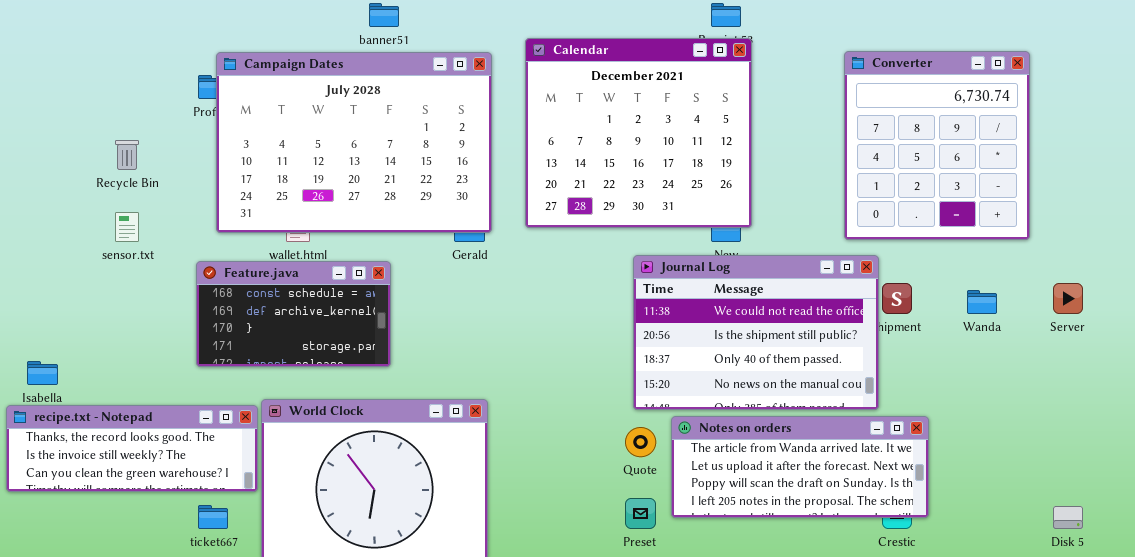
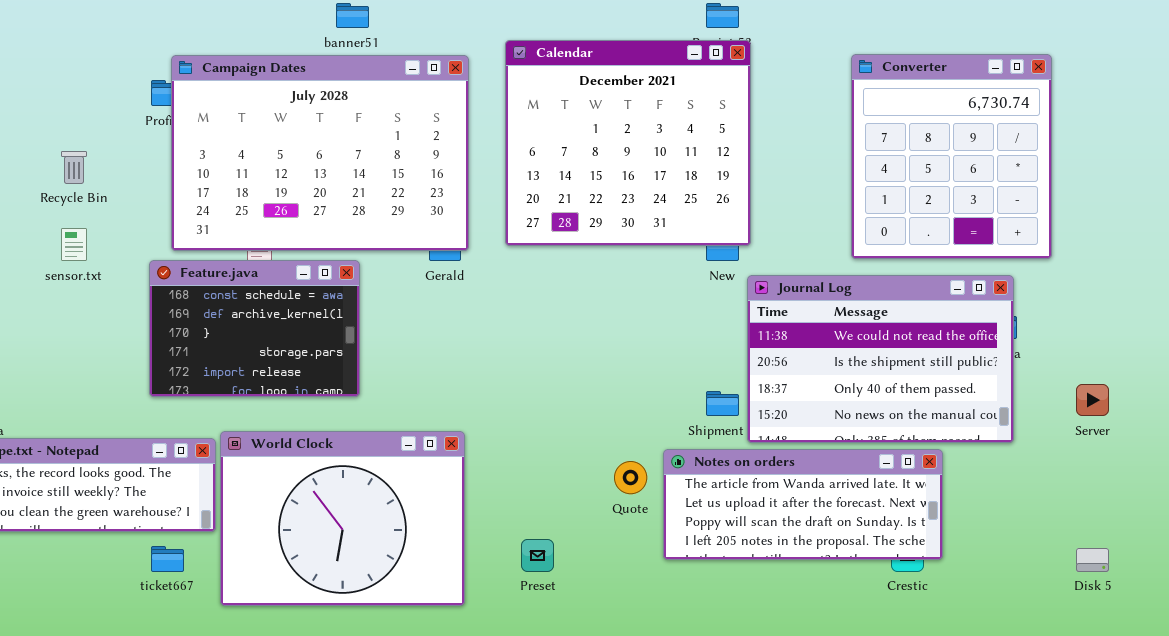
Journal Log: [633,255,879,410] -> [747,275,1014,443], moved
Feature.java: [196,261,391,367] -> [149,260,360,397], resized
Server: [1053,283,1083,314] -> [1076,384,1109,416], moved
Preset: [625,498,656,529] -> [521,539,554,572], moved

